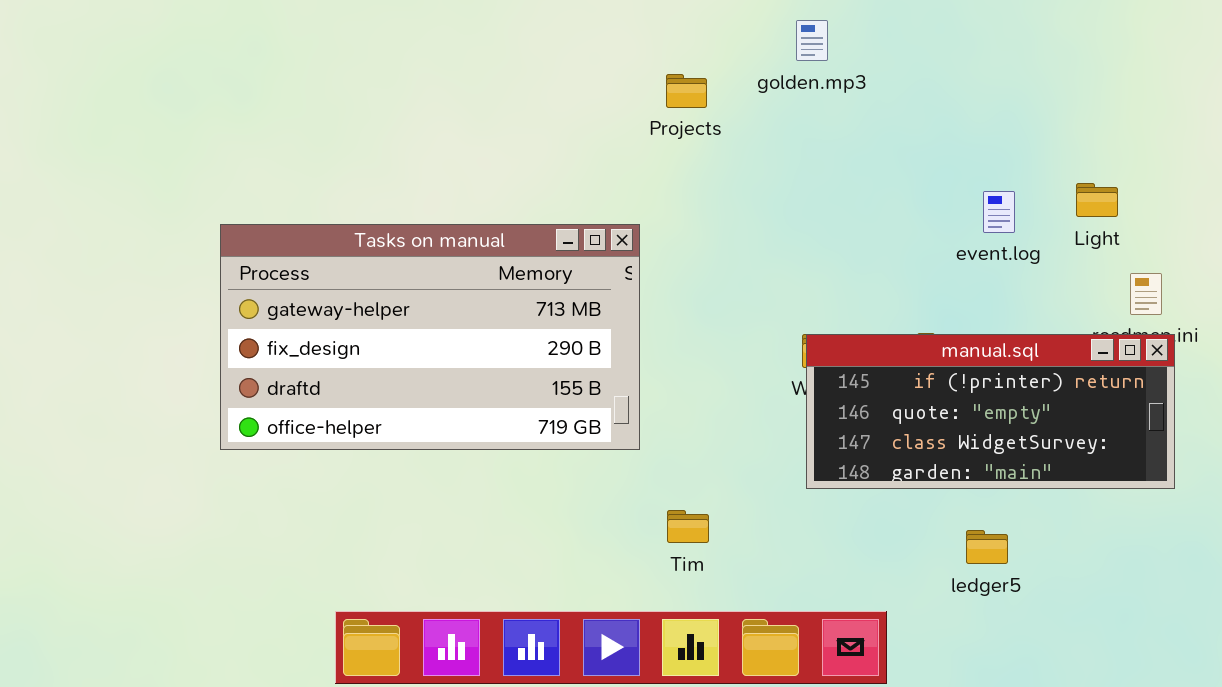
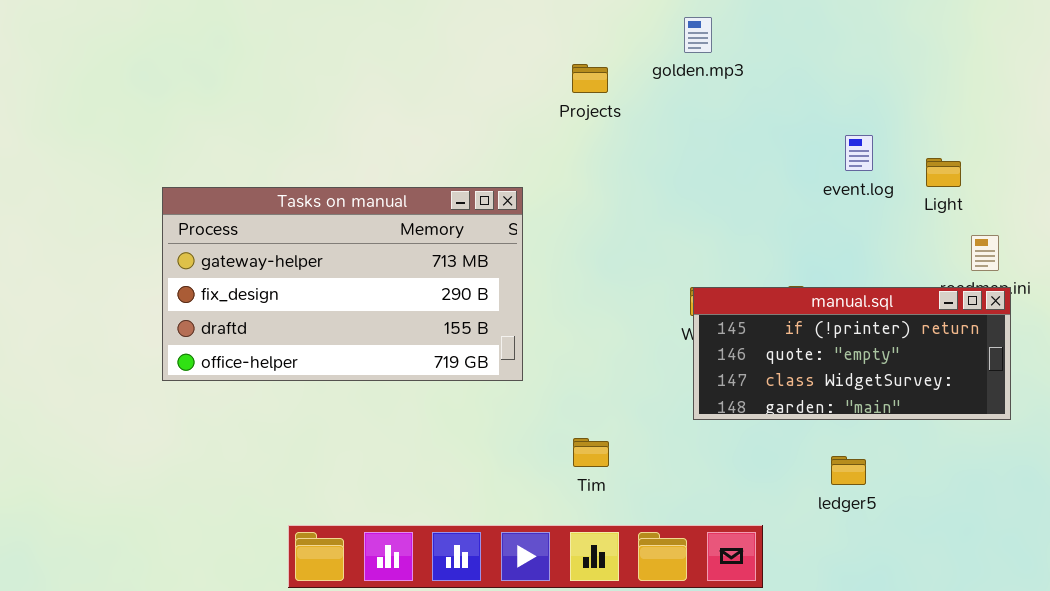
event.log: [983,191,1015,233] -> [845,135,873,171], moved
Tasks on manual: [220,224,640,450] -> [162,187,523,381], moved

